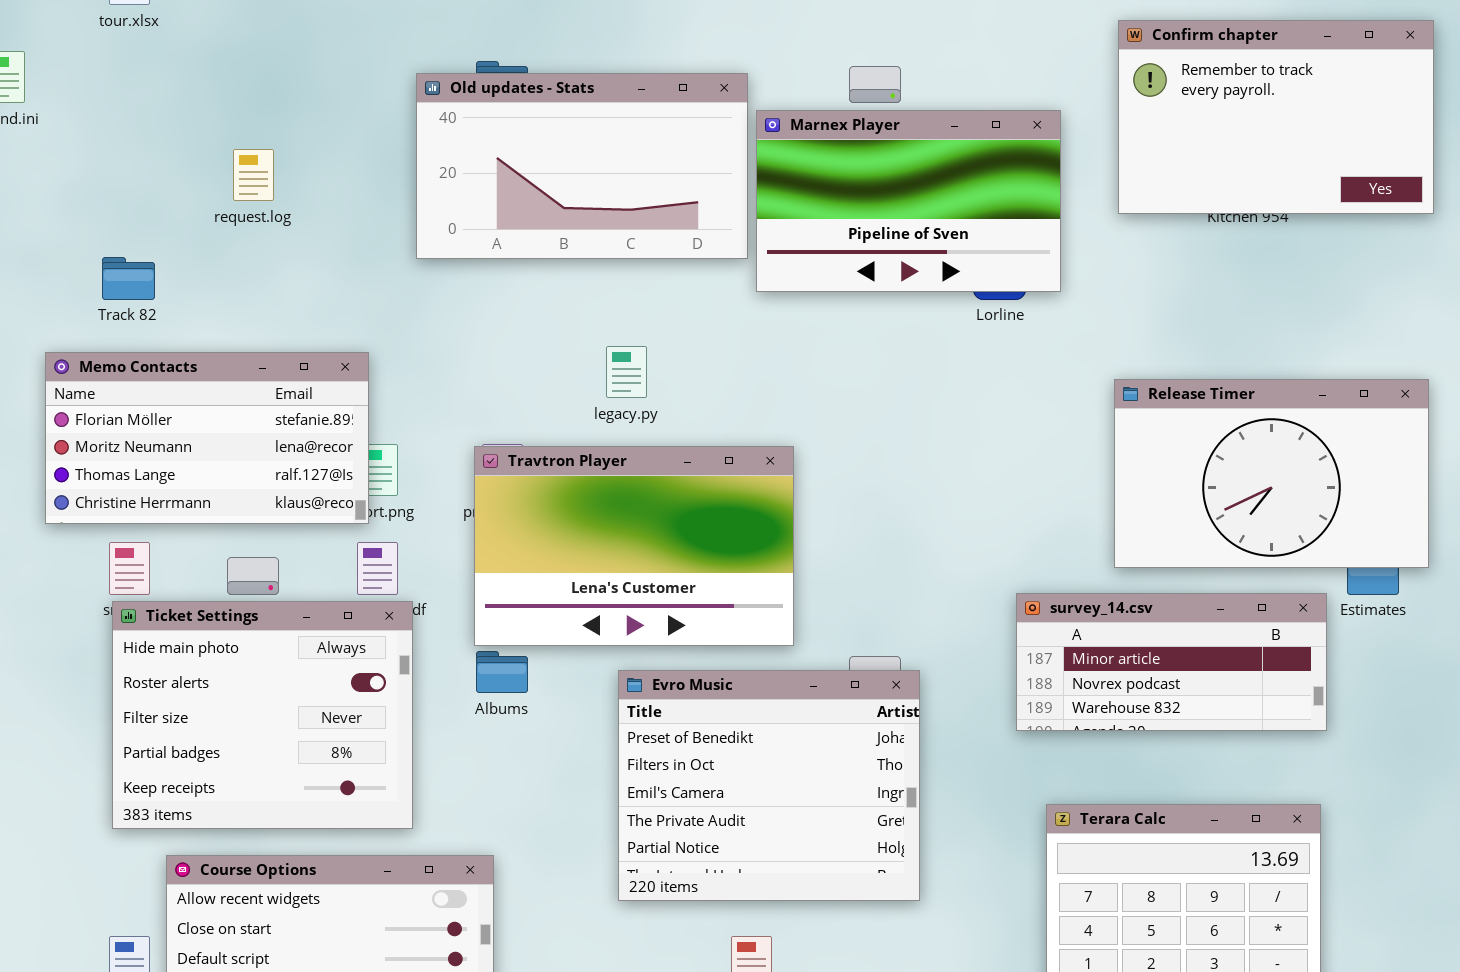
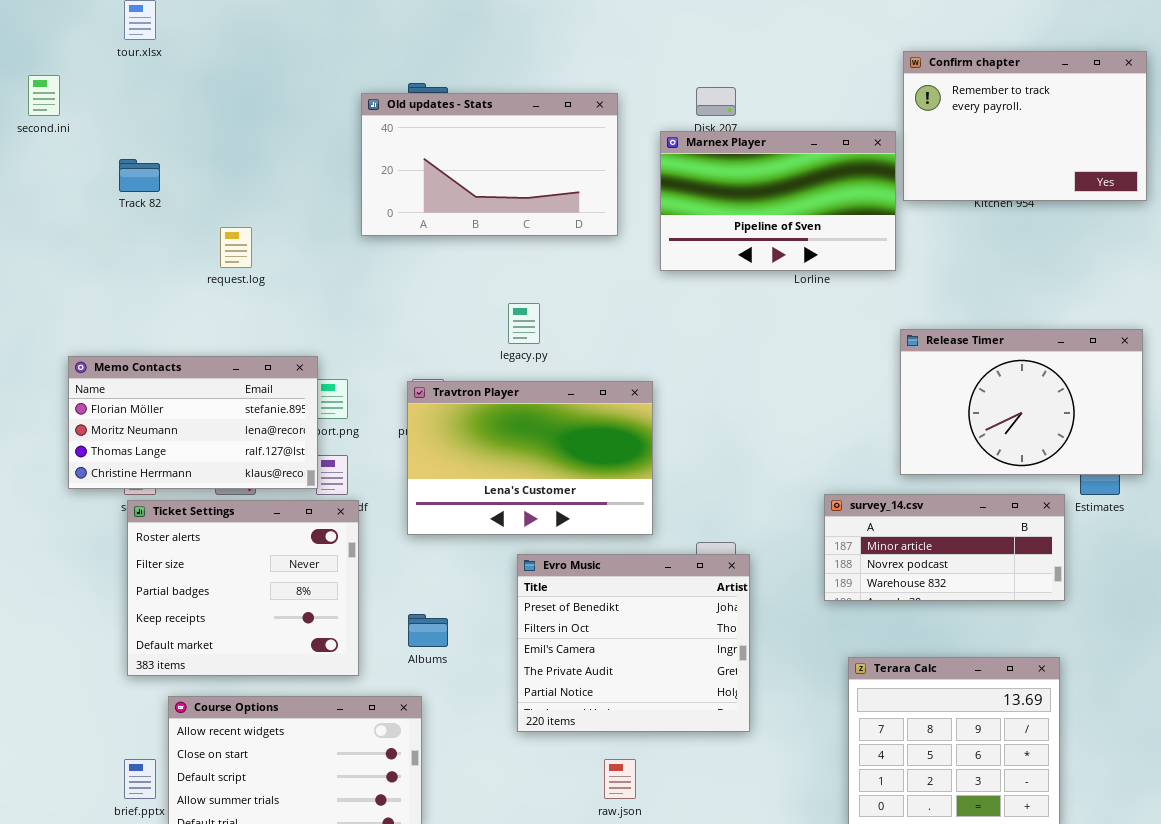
Marnex Player: [756,110,1061,292] -> [660,131,896,271], moved
request.log: [233,149,274,201] -> [220,227,252,268], moved
Track 82: [102,257,155,300] -> [119,159,160,192], moved
Memo Contacts: [45,352,369,524] -> [68,356,318,489], moved
Ticket Settings: [112,601,413,829] -> [127,500,359,676], scrolled down 1 row
Albums: [476,651,528,693] -> [408,614,448,647], moved

